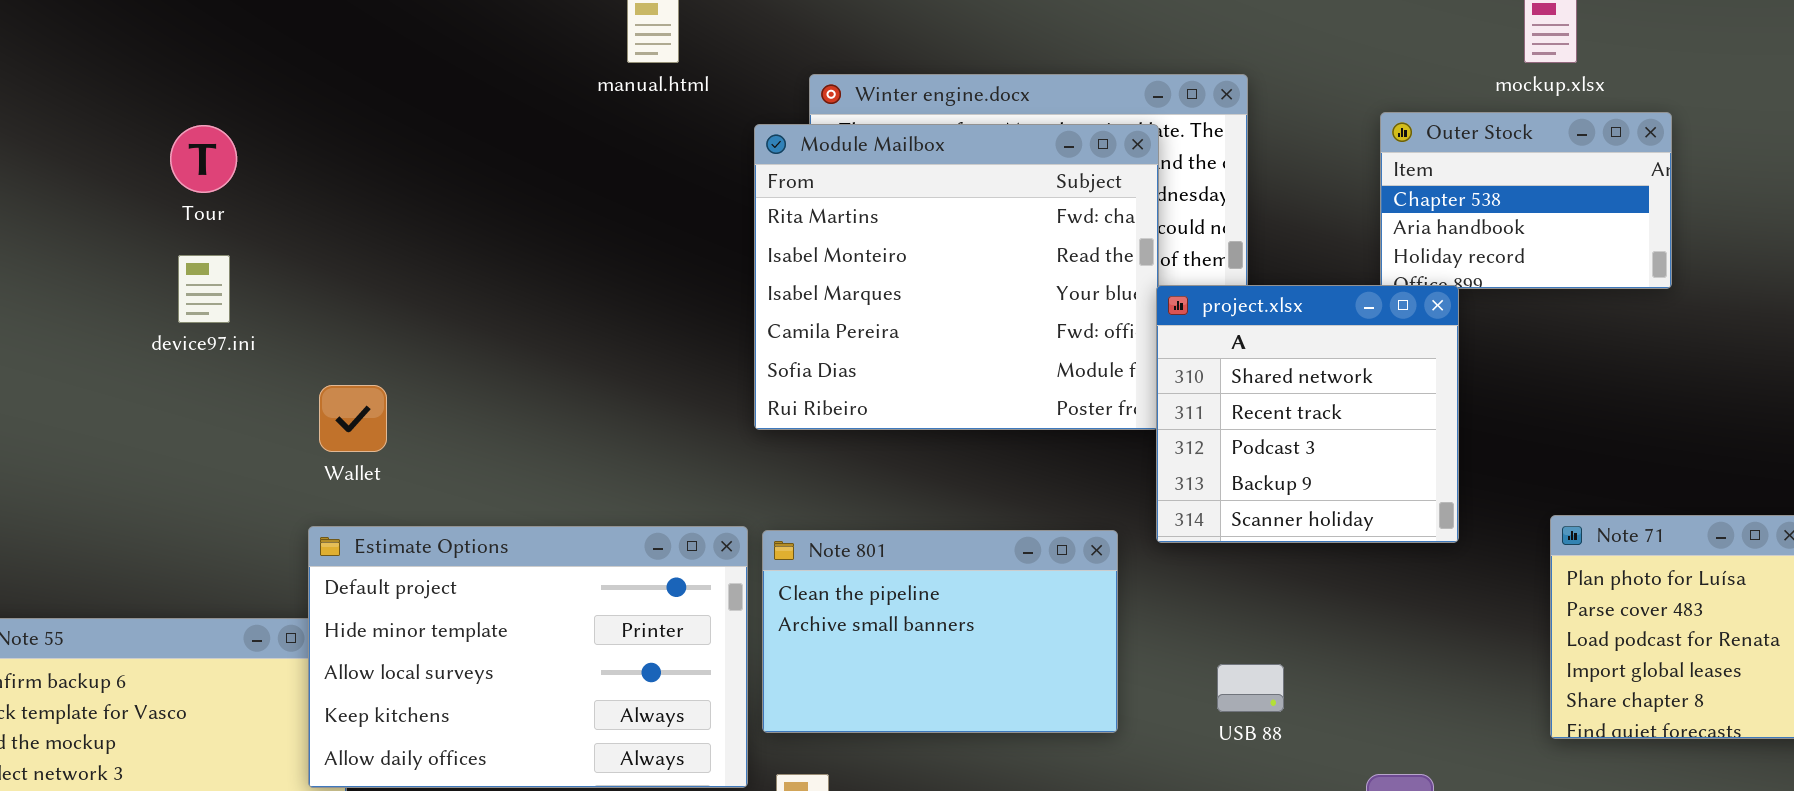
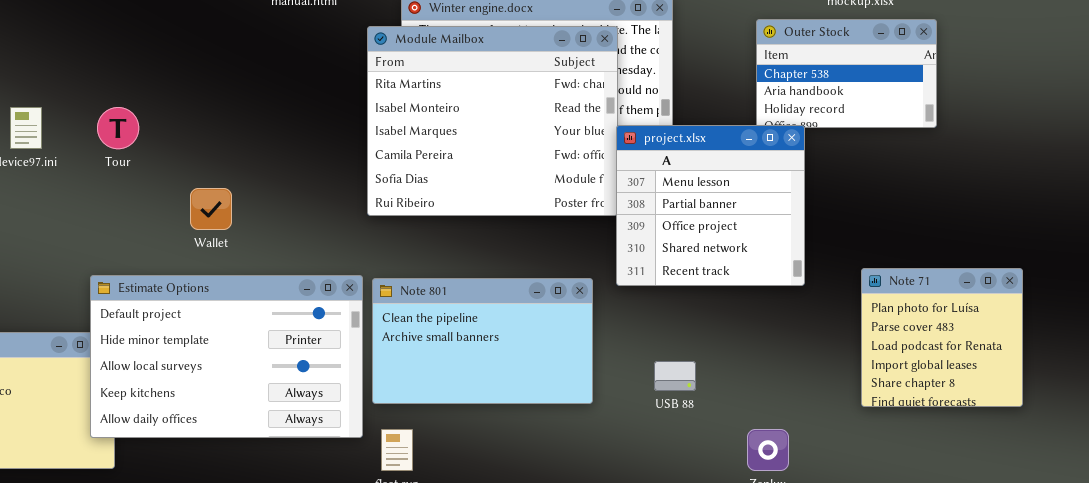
Tour: [170,125,237,193] -> [97,107,139,149], moved
project.xlsx: [1156,285,1459,543] -> [616,125,805,286], scrolled up 3 rows
Wallet: [319,385,387,452] -> [190,188,232,230], moved

